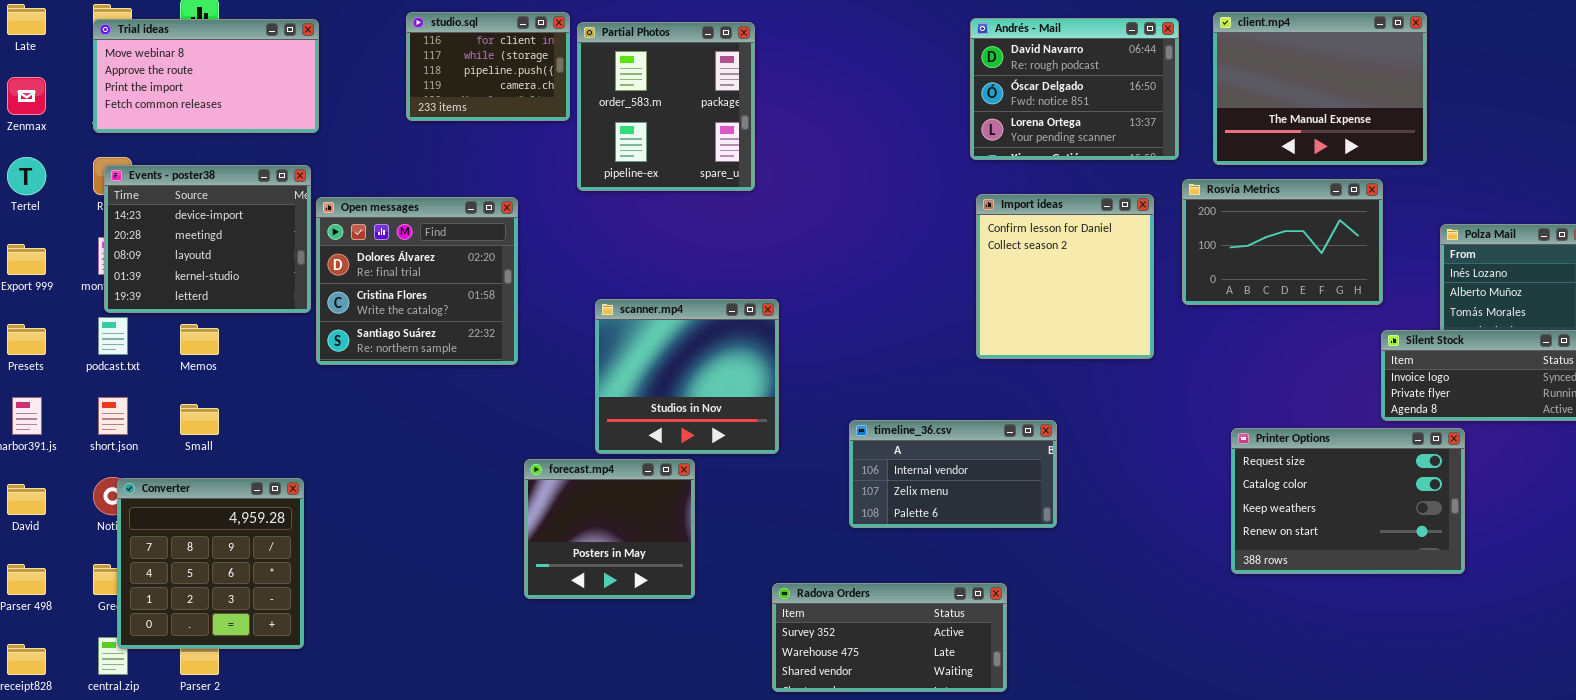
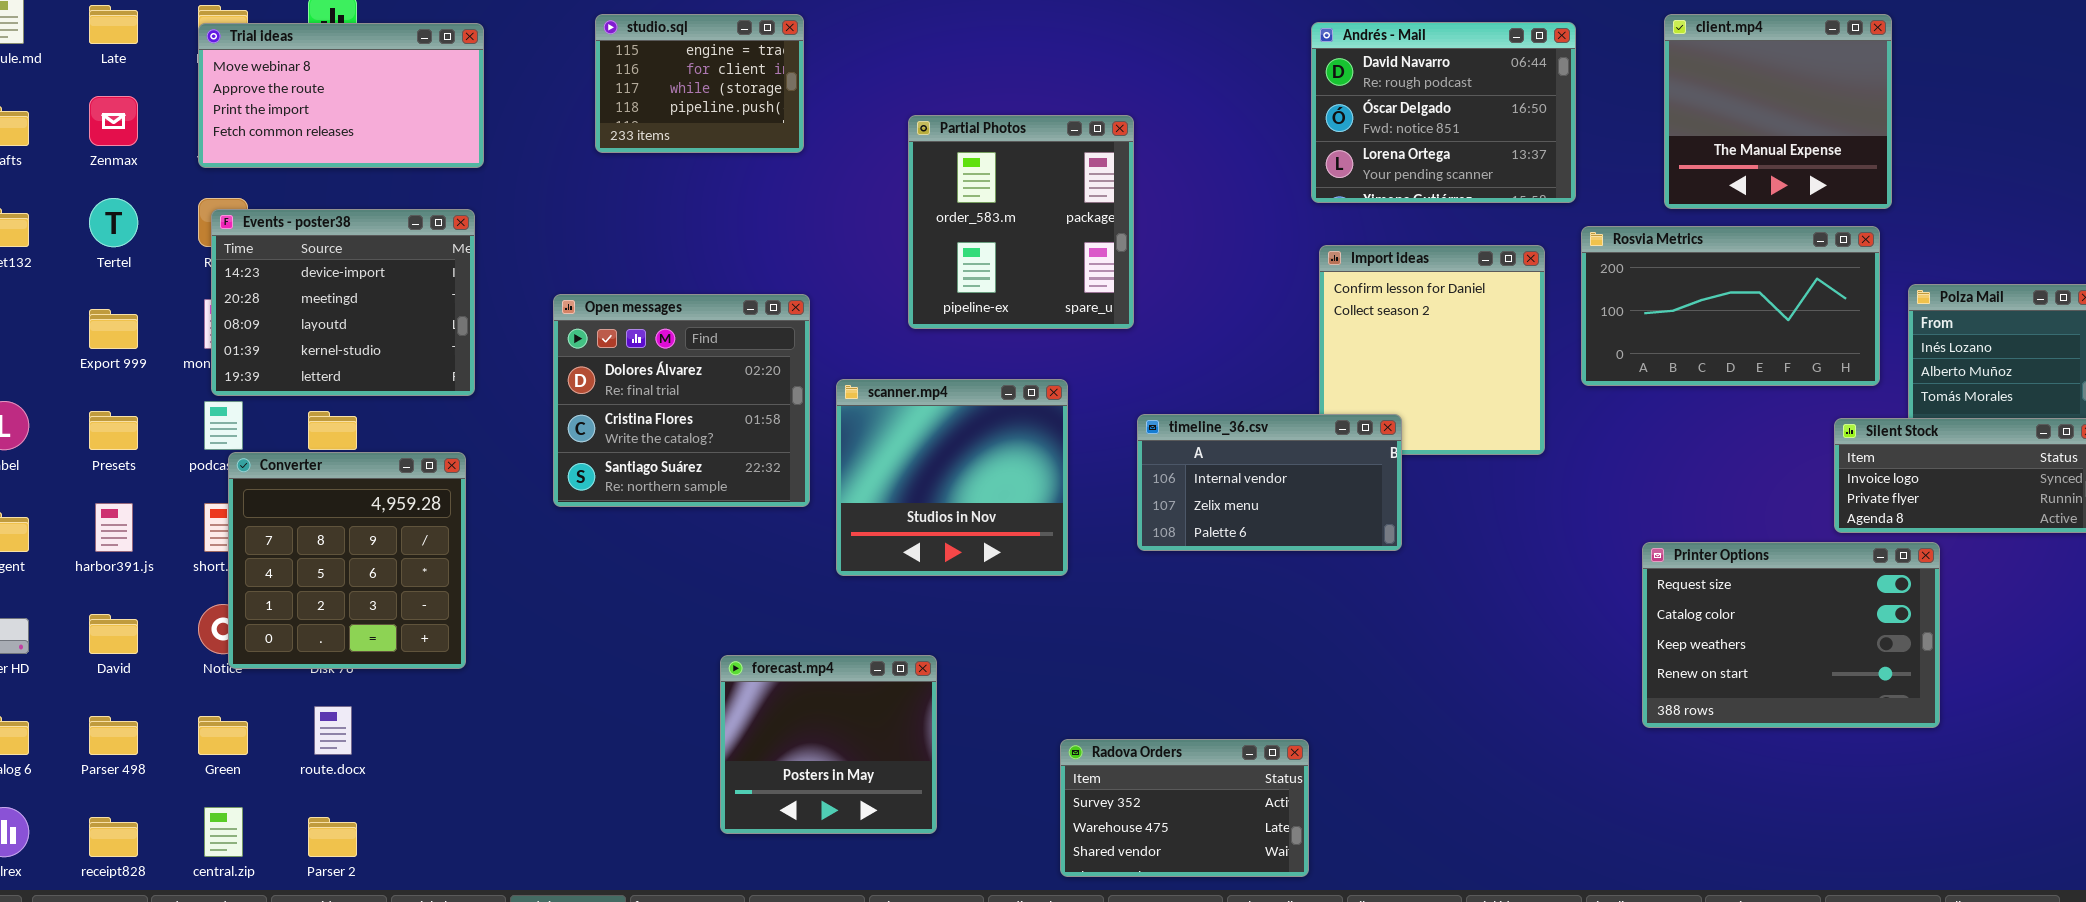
studio.sql: [406,12,570,121] -> [595,14,804,153], scrolled up 1 row
client.mp4: [1213,12,1427,165] -> [1664,14,1892,209], resized
Partial Photos: [577,22,755,191] -> [908,115,1134,329], moved
Rosvia Metrics: [1182,179,1383,305] -> [1581,226,1880,386], resized
Open messages: [316,197,518,365] -> [553,294,810,507], moved
timeline_36.csv: [849,420,1057,528] -> [1137,414,1402,551], moved
forecast.mp4: [524,459,695,599] -> [720,655,937,834], moved
Converter: [117,478,304,649] -> [228,452,466,669], moved
Radova Orders: [772,583,1007,692] -> [1060,739,1309,877], resized

